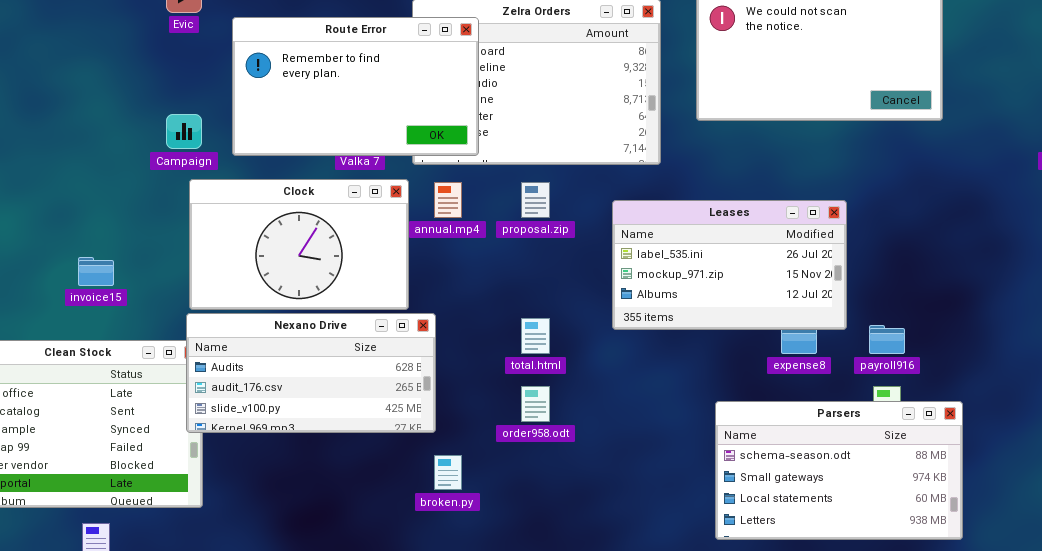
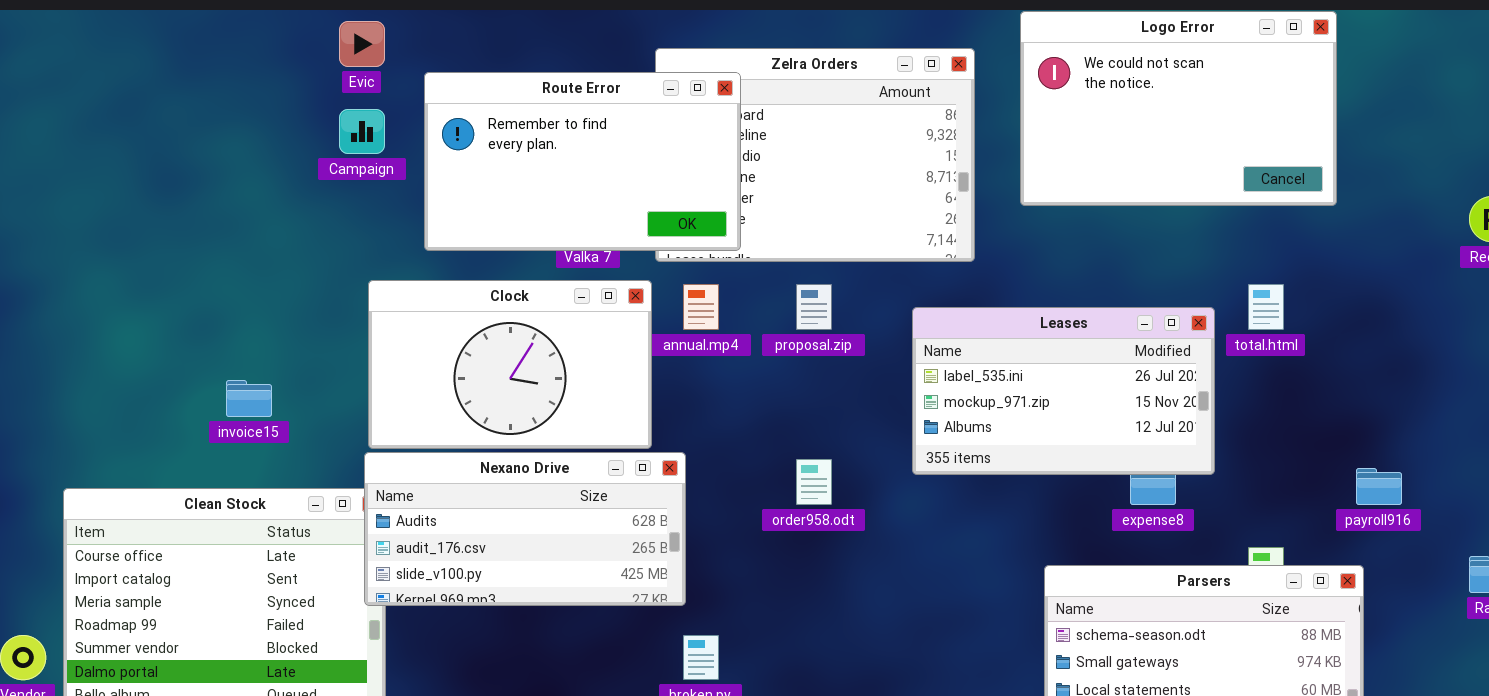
Campaign: [166,114,202,149] -> [339,109,385,154], moved
total.html: [521,318,550,354] -> [1248,284,1284,330], moved
payroll916: [869,325,905,354] -> [1356,468,1402,505], moved
order958.odt: [521,386,550,422] -> [796,459,832,505], moved

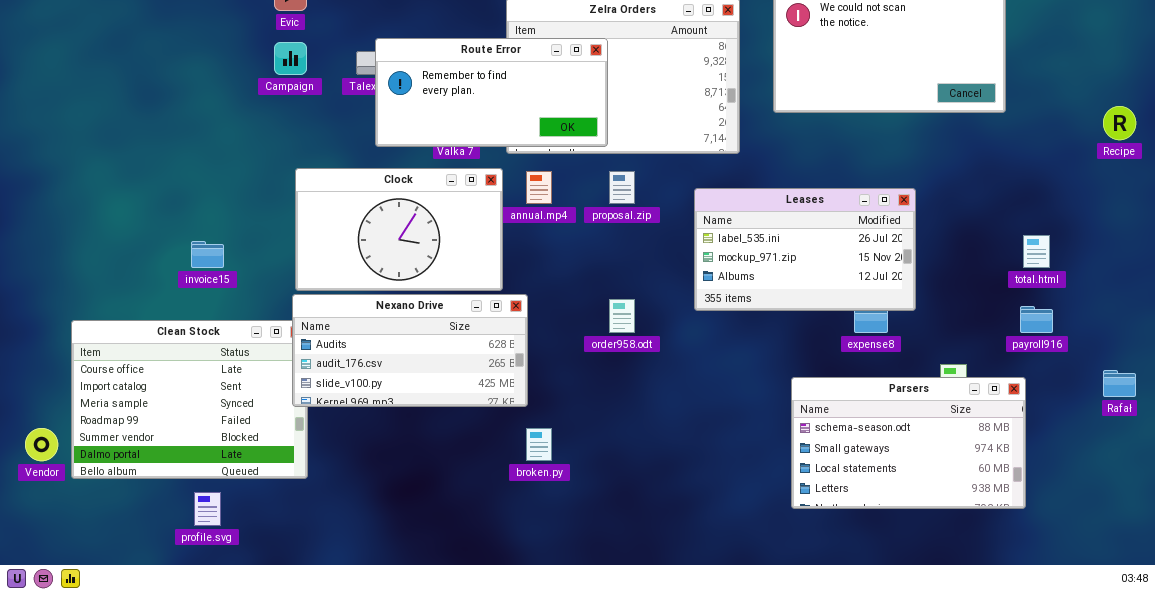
Route Error: [424,72,741,251] -> [375,38,608,147], moved, resized
total.html: [1248,284,1284,330] -> [1023,235,1050,268], moved

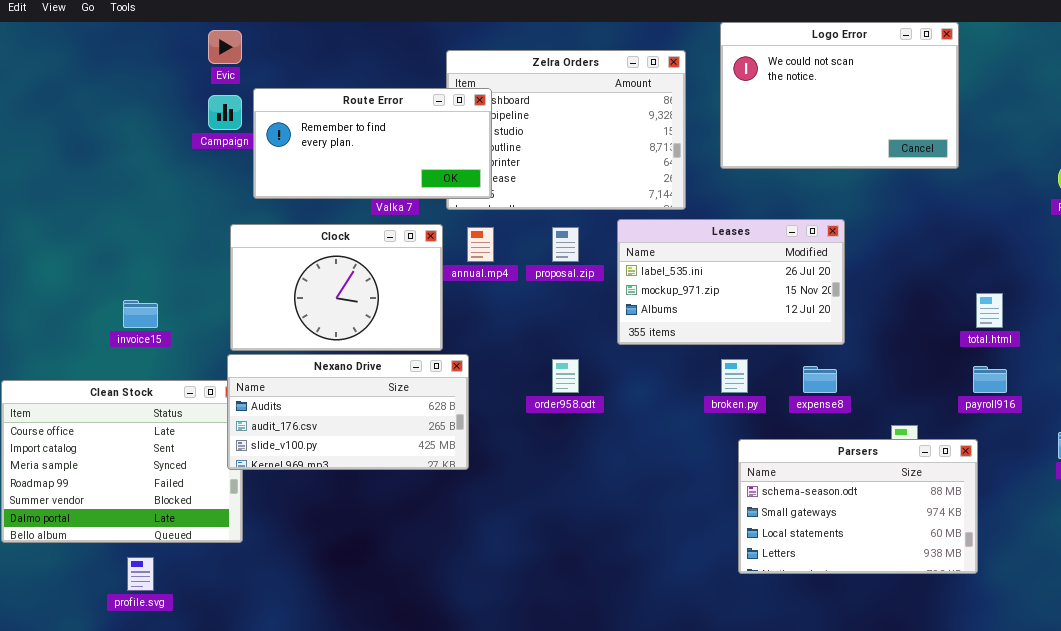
Route Error: [375,38,608,147] -> [253,88,492,199], moved
Leases: [694,188,916,311] -> [617,219,845,345], moved
broken.py: [526,428,552,461] -> [721,359,748,393], moved

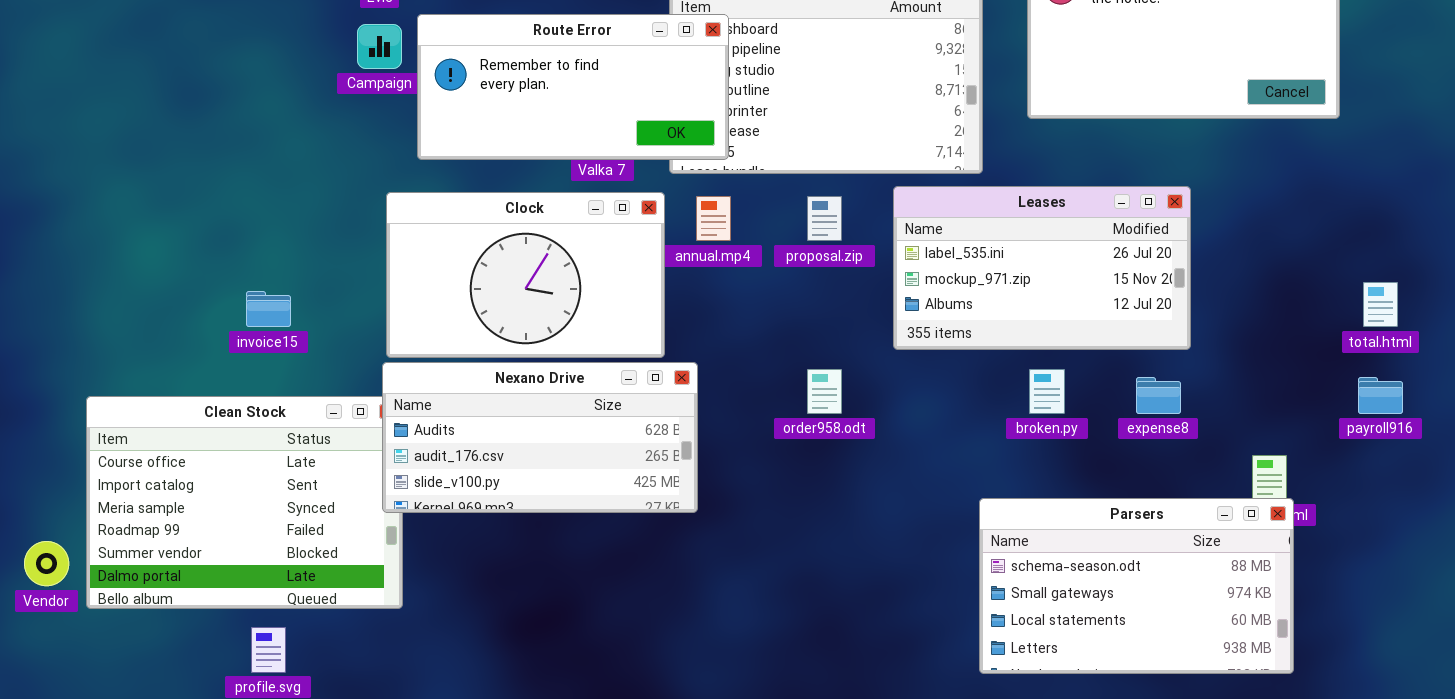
Parsers: [738,439,978,574] -> [979,498,1294,674], moved

